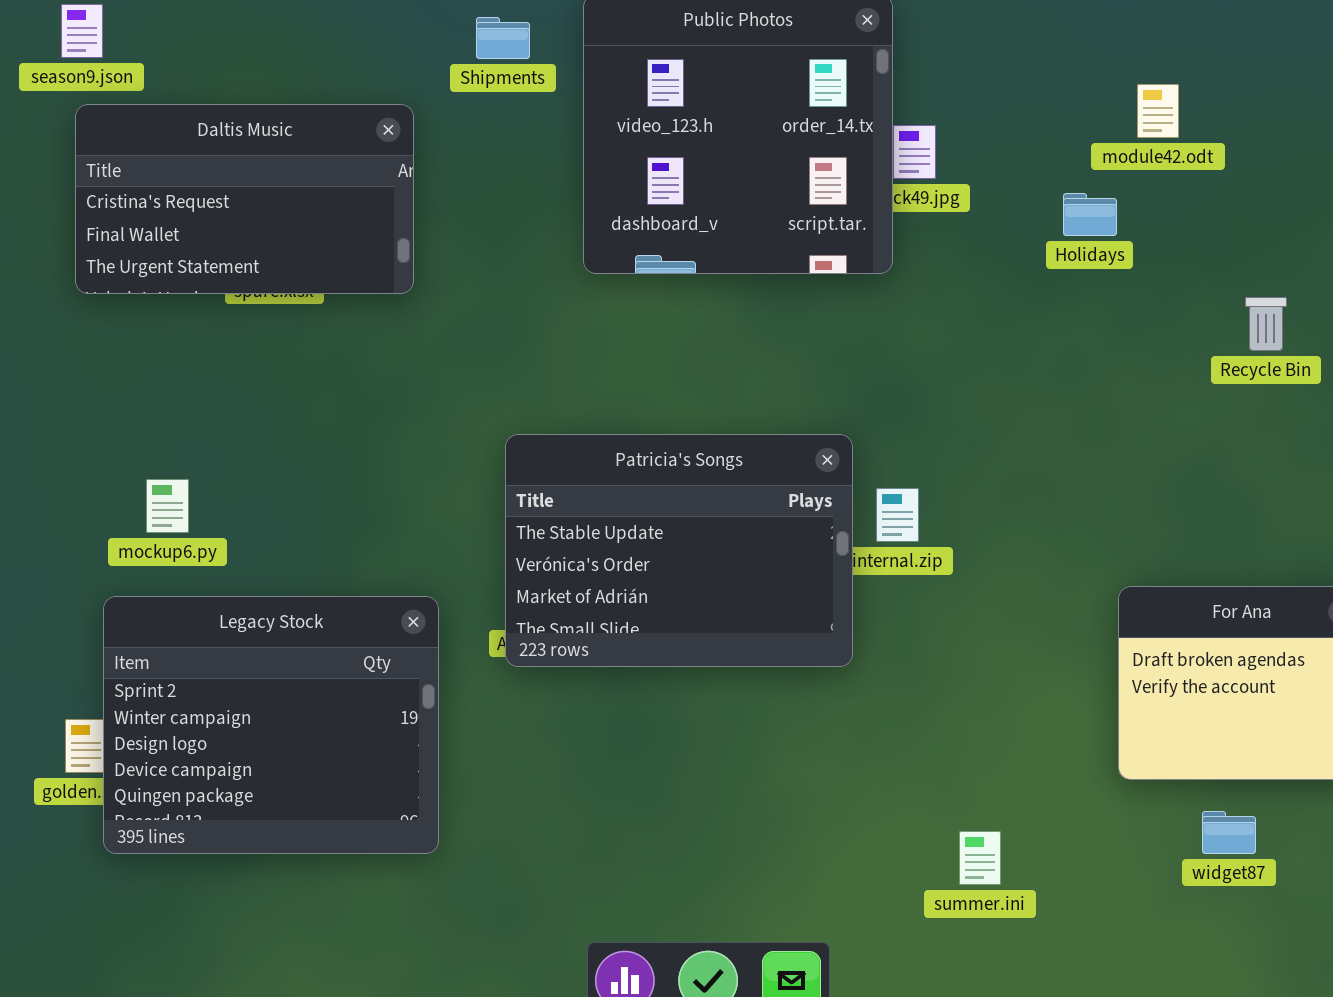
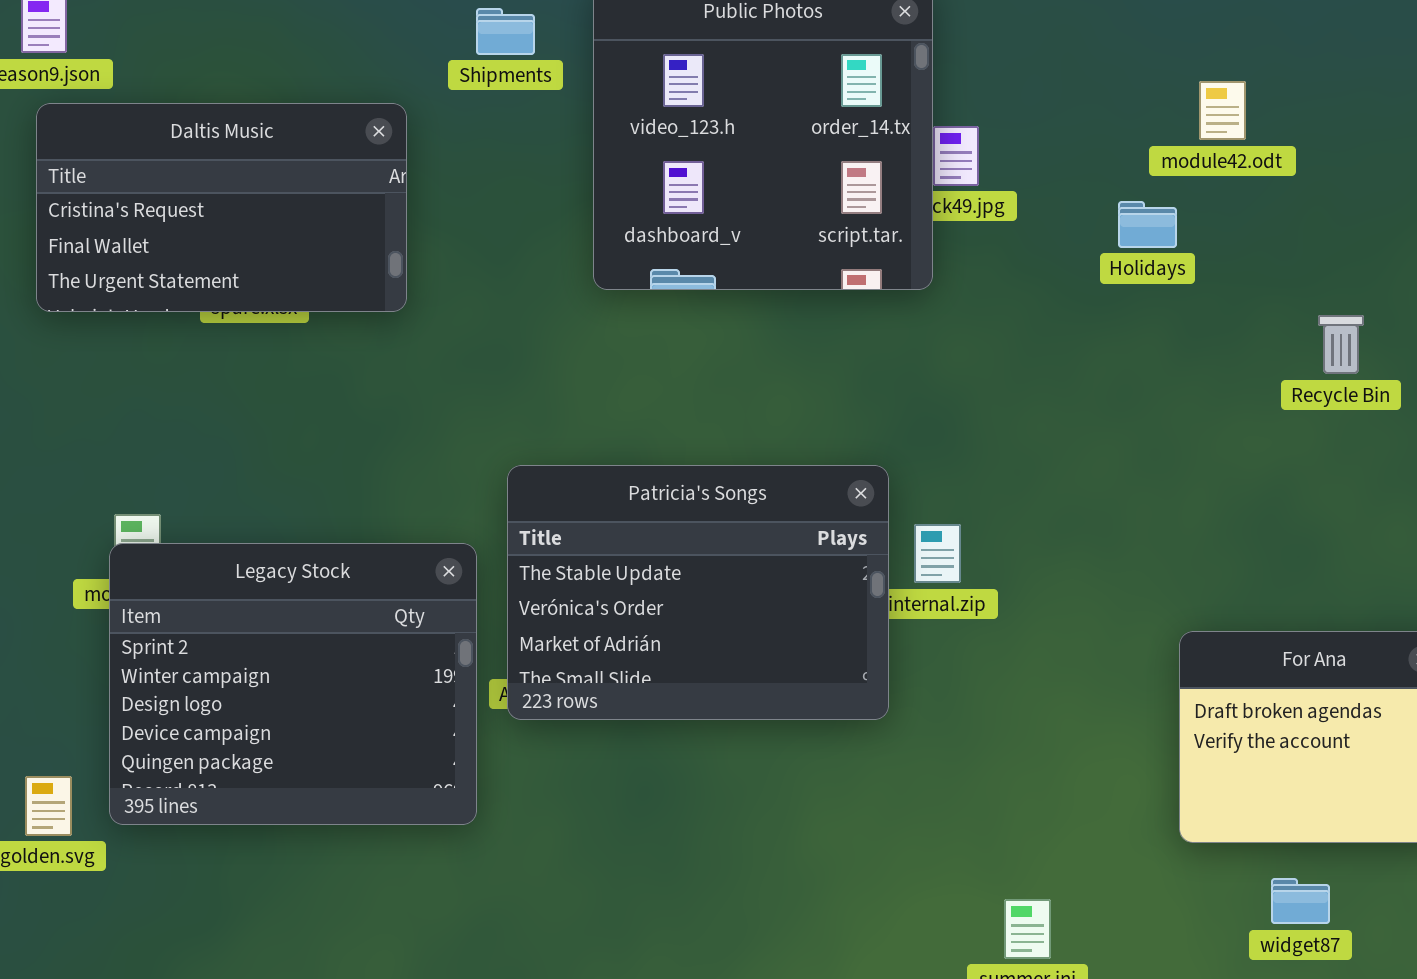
Legacy Stock: [103,596,439,854] -> [109,543,477,825], moved

